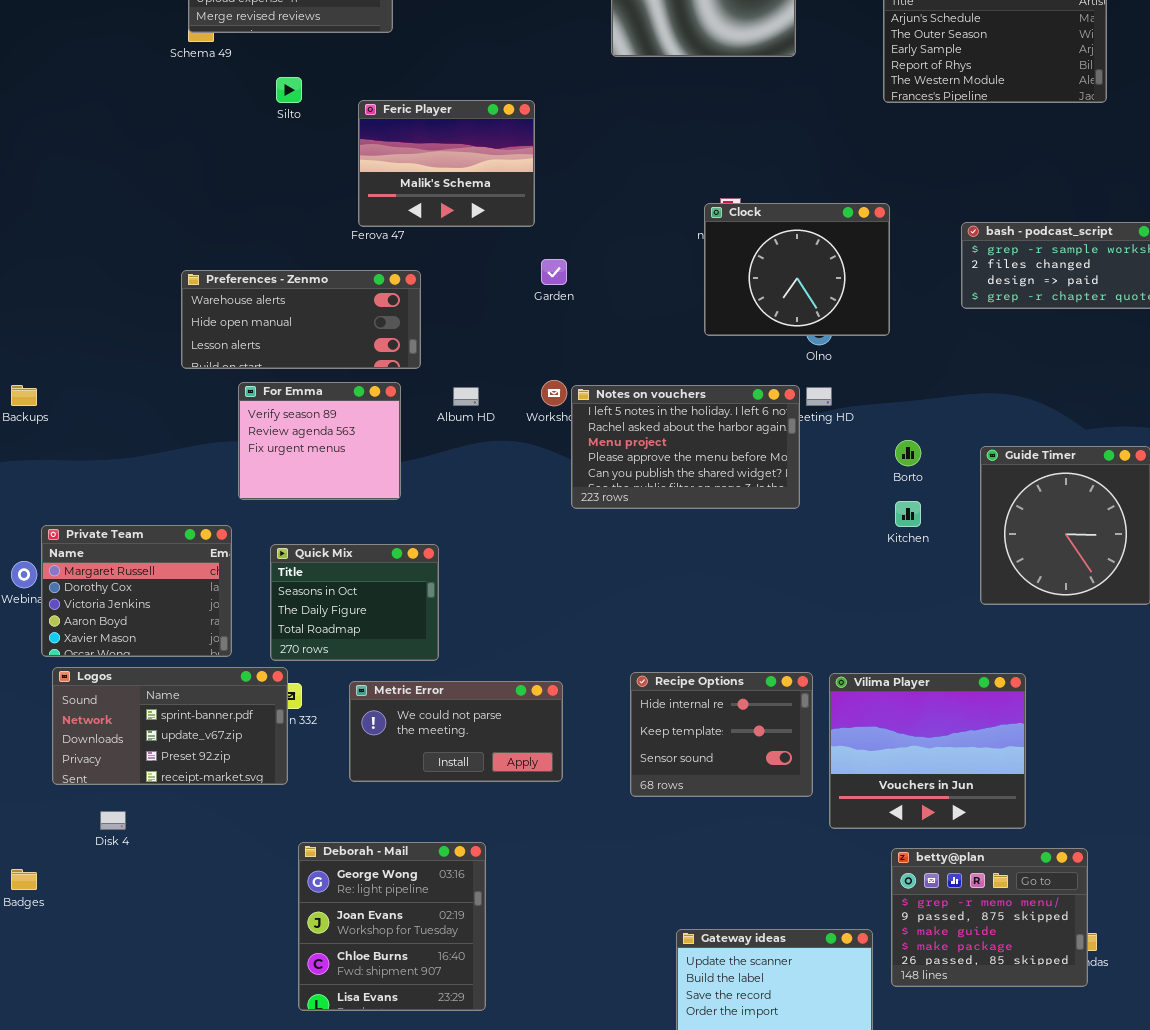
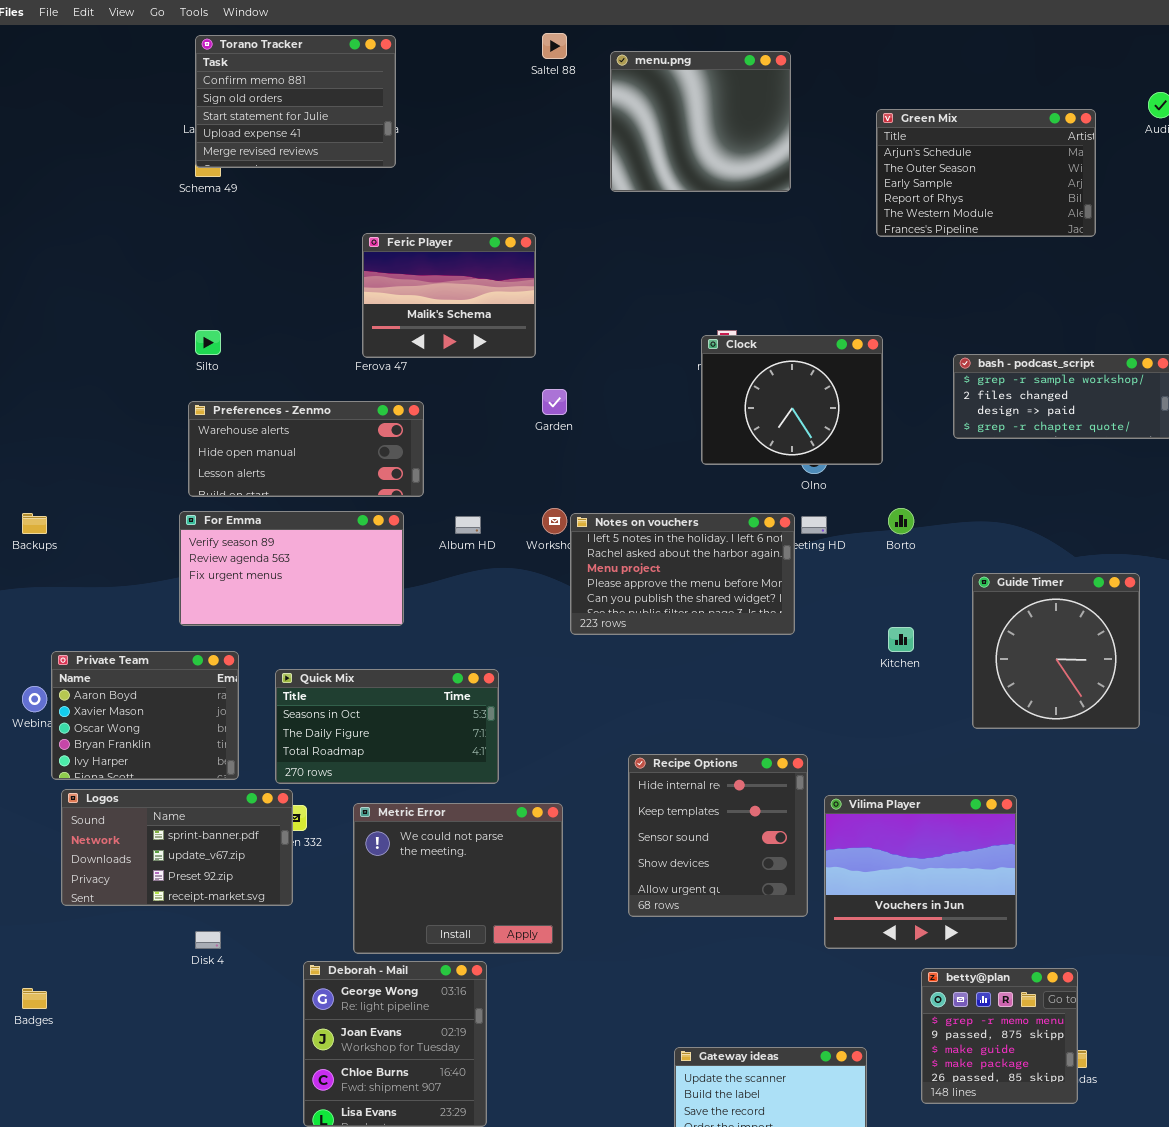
Silto: [276,77,302,103] -> [195,330,221,355], moved
For Emma: [238,382,401,500] -> [179,511,404,626], resized
Borto: [895,440,921,466] -> [888,508,914,534], moved
Private Team: [41,525,232,657] -> [51,651,239,780], scrolled down 3 rows
Quick Mix: [270,544,439,661] -> [275,669,499,784], resized
Recipe Options: [630,672,813,797] -> [628,754,808,917], resized
Metric Error: [349,681,563,782] -> [353,803,563,954], resized
Disk 4: [100,811,126,830] -> [195,931,221,949], moved
betty@plan: [891,848,1088,987] -> [921,968,1078,1104], resized

